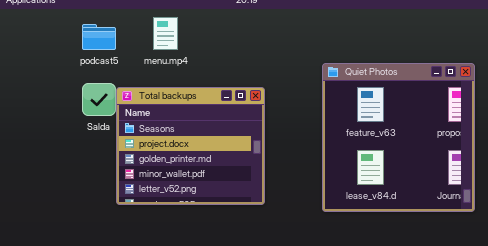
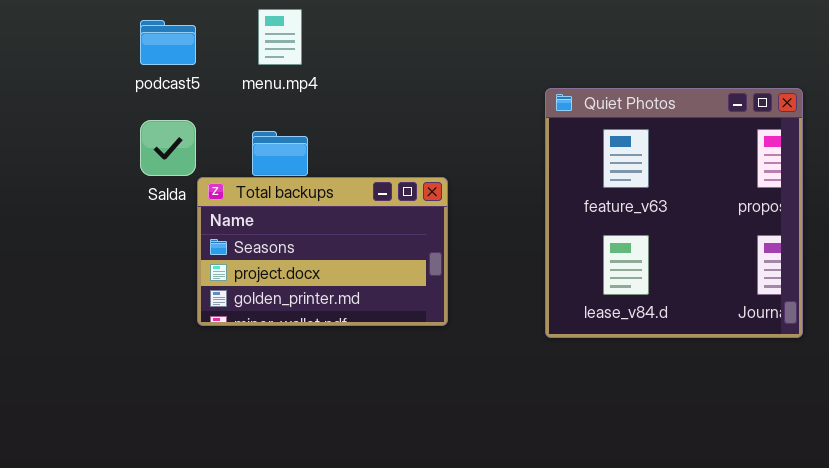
Total backups: [116,87,265,205] -> [197,177,448,326], resized

